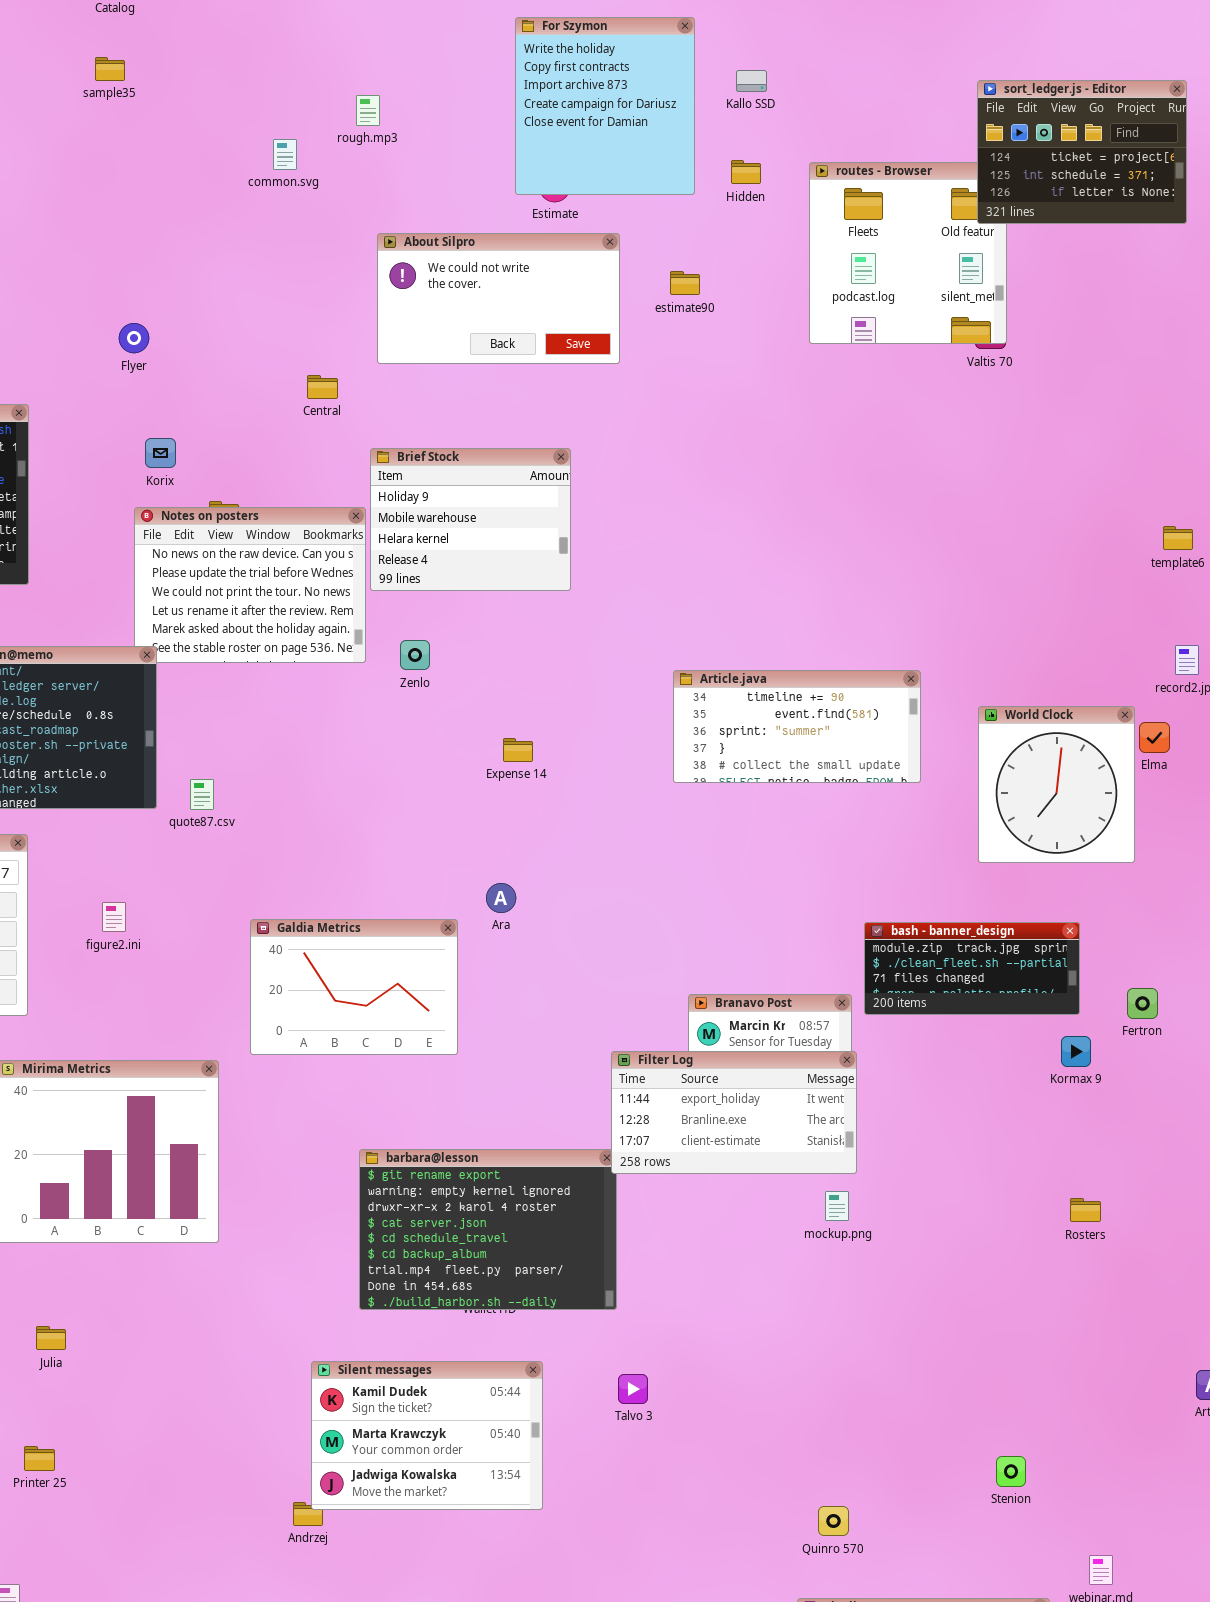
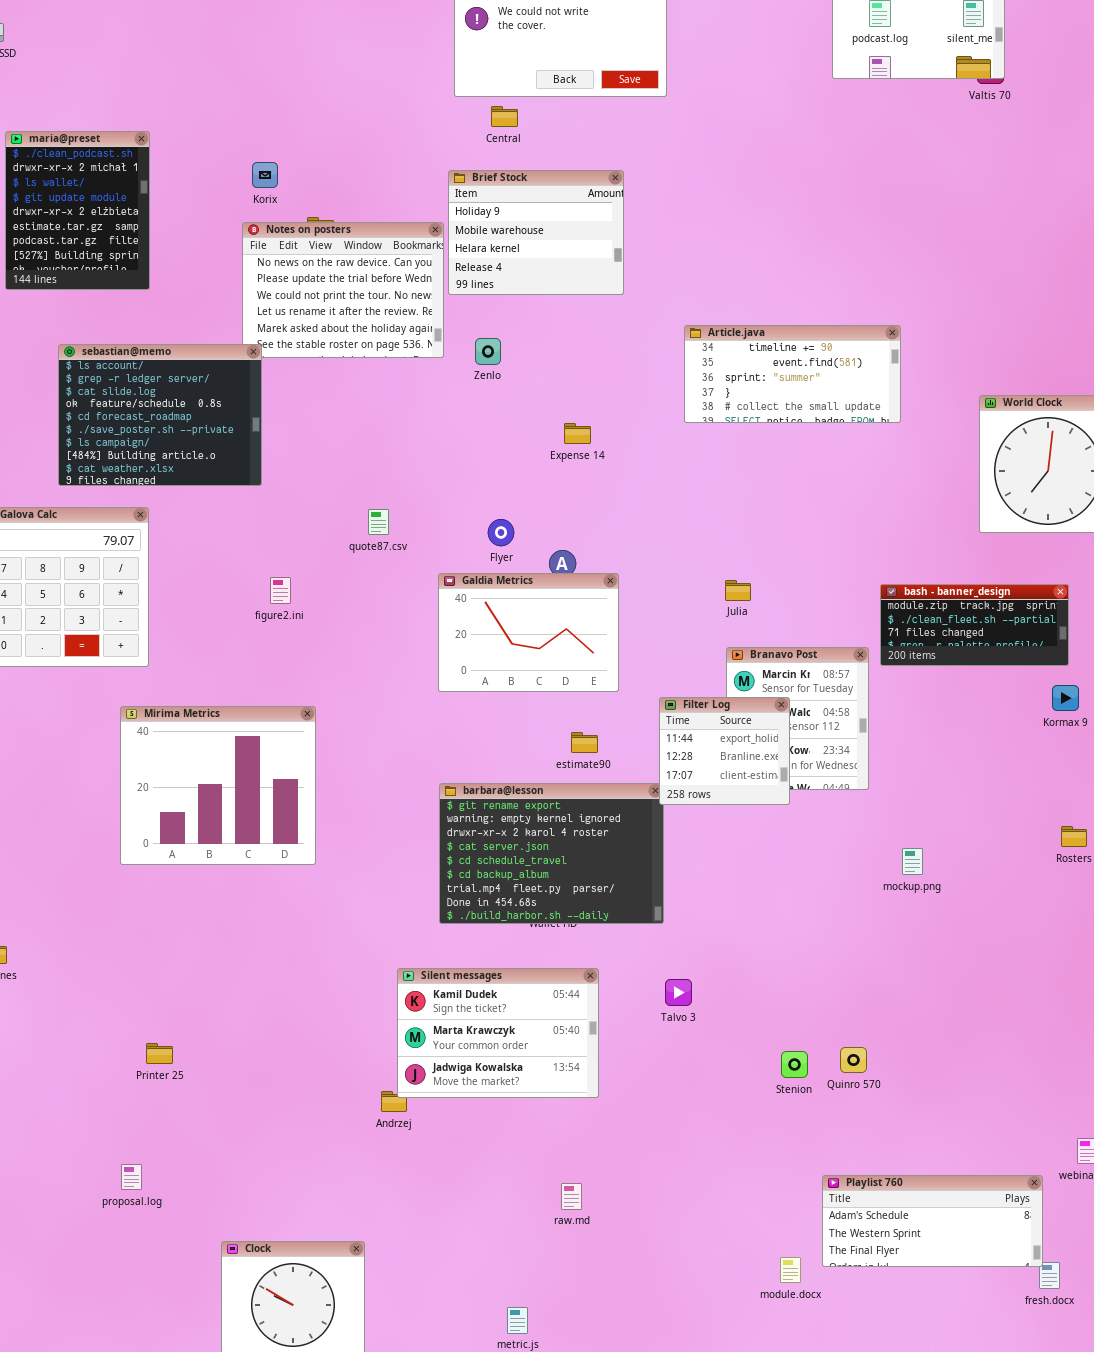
estimate90: [670,271,700,295] -> [571,732,598,753], moved
Flyer: [119,323,149,353] -> [488,519,514,546], moved
Central: [307,375,338,399] -> [491,106,518,127], moved
Article.java: [673,670,921,783] -> [684,325,901,423], moved
quote87.csv: [190,779,214,810] -> [368,509,389,535], moved
figure2.ini: [102,902,126,932] -> [270,577,291,604], moved
Galdia Metrics: [250,919,458,1055] -> [438,573,619,692], moved
Filter Log: [611,1051,857,1174] -> [659,697,790,805], resized
mockup.png: [825,1191,849,1221] -> [902,848,923,875], moved
Julia: [36,1326,66,1350] -> [725,580,751,601], moved
Stenion: [996,1456,1026,1487] -> [781,1051,808,1078], moved
Quinro 570: [818,1506,849,1536] -> [840,1047,867,1073], moved

